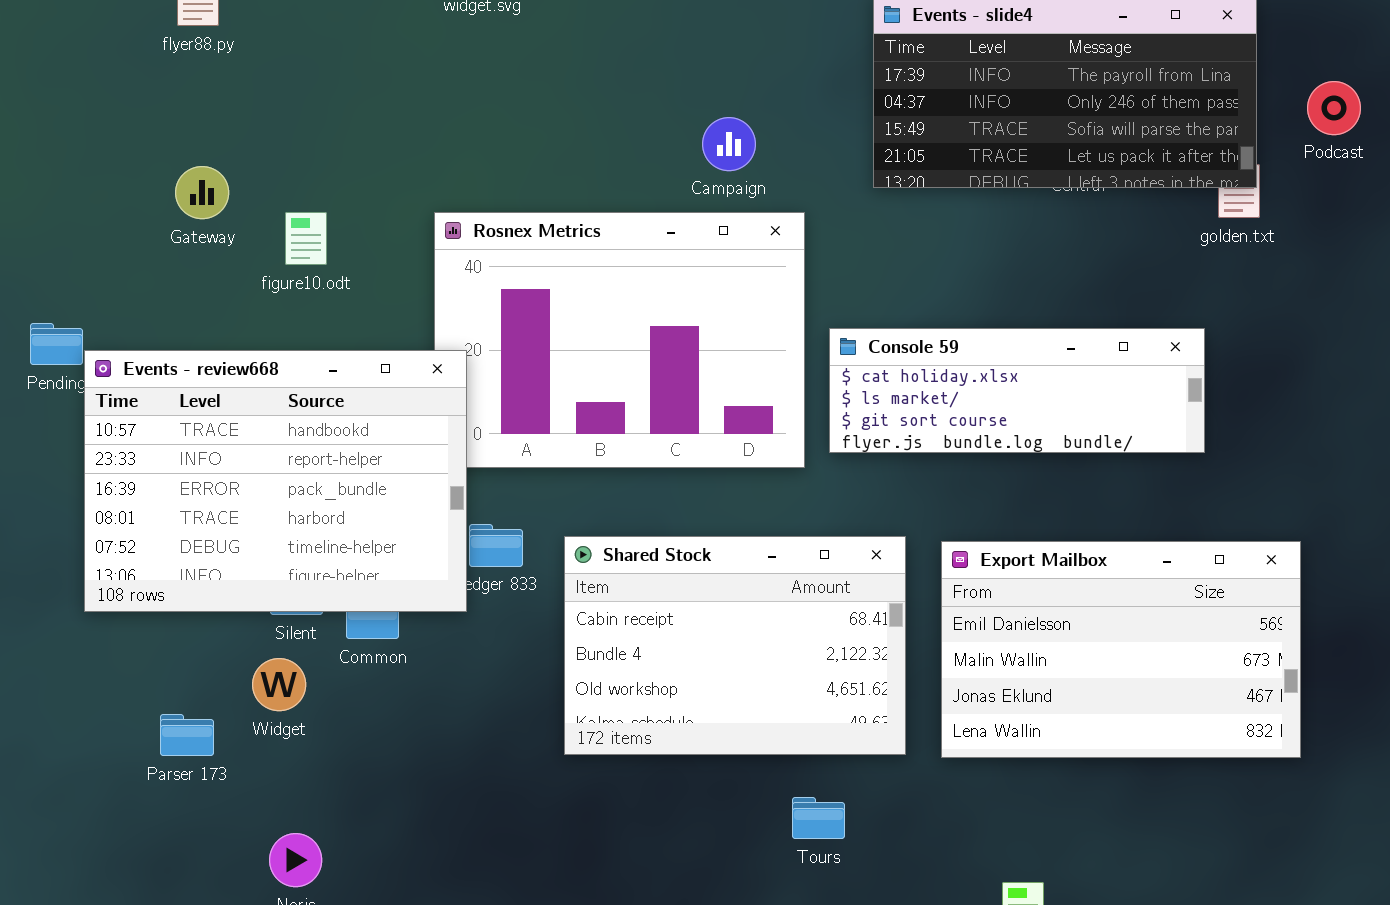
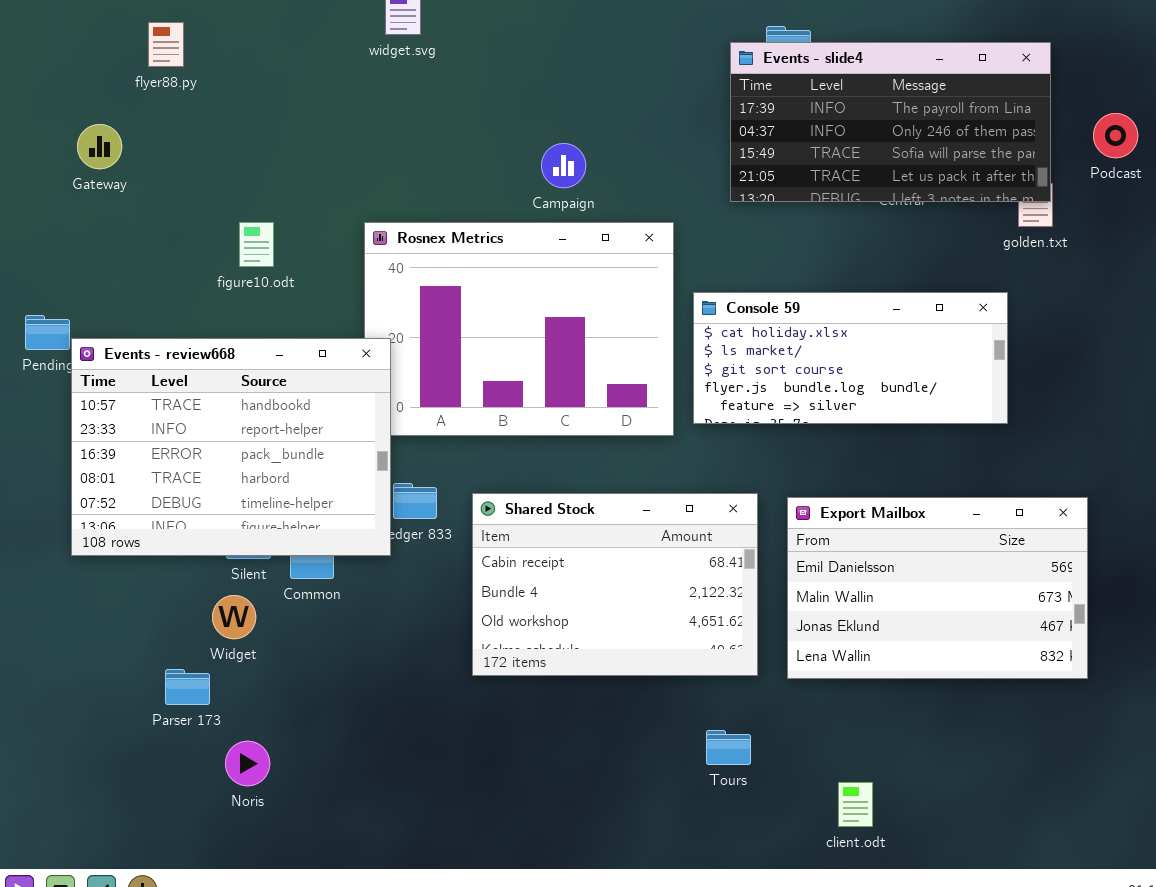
Campaign: [702,117,756,171] -> [541,143,586,188], moved
Gateway: [175,166,229,219] -> [77,124,122,169], moved
Console 59: [829,328,1205,453] -> [693,292,1008,424], resized
Parser 173: [160,714,214,756] -> [165,669,210,705], moved
Tours: [792,797,845,839] -> [706,730,751,765], moved

